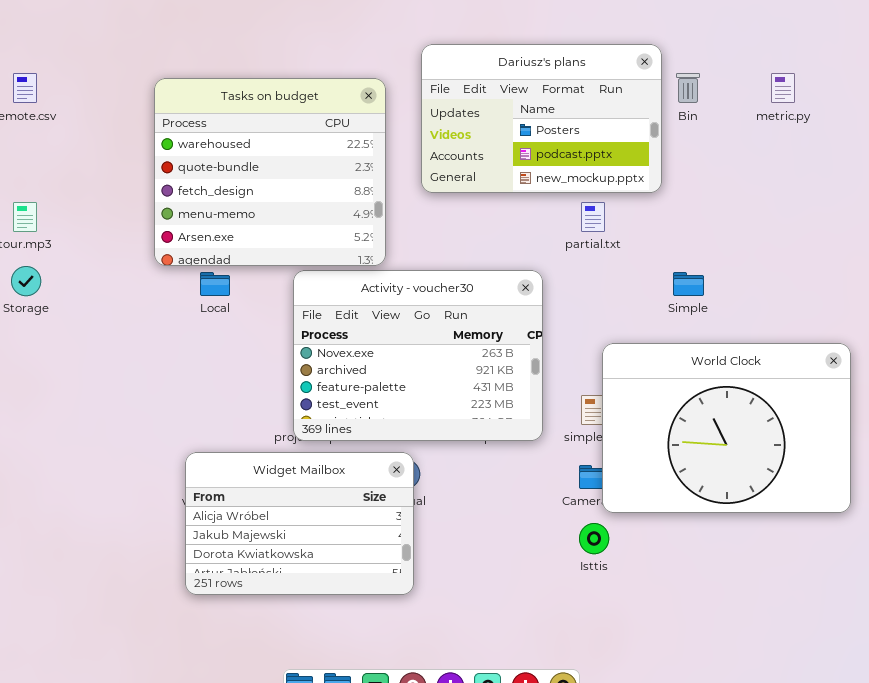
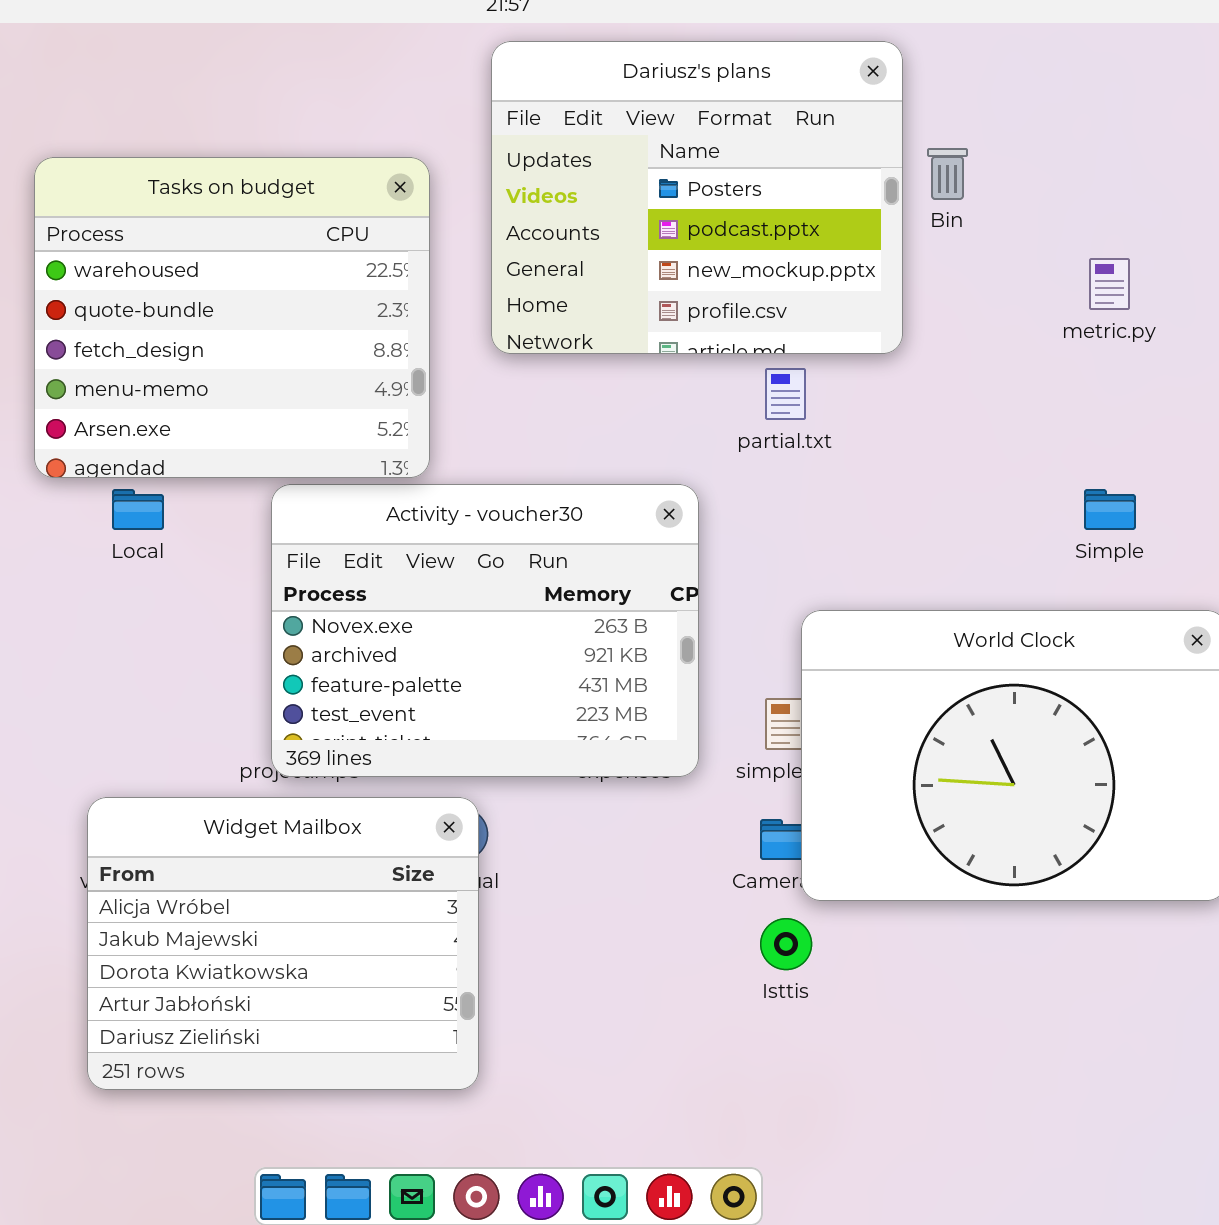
Dariusz's plans: [421,44,662,193] -> [491,41,903,354], resized
metric.py: [771,73,795,103] -> [1089,258,1130,310], moved
Simple: [673,272,704,296] -> [1084,489,1136,530], moved
Widget Mailbox: [185,452,414,595] -> [87,797,479,1090], resized

